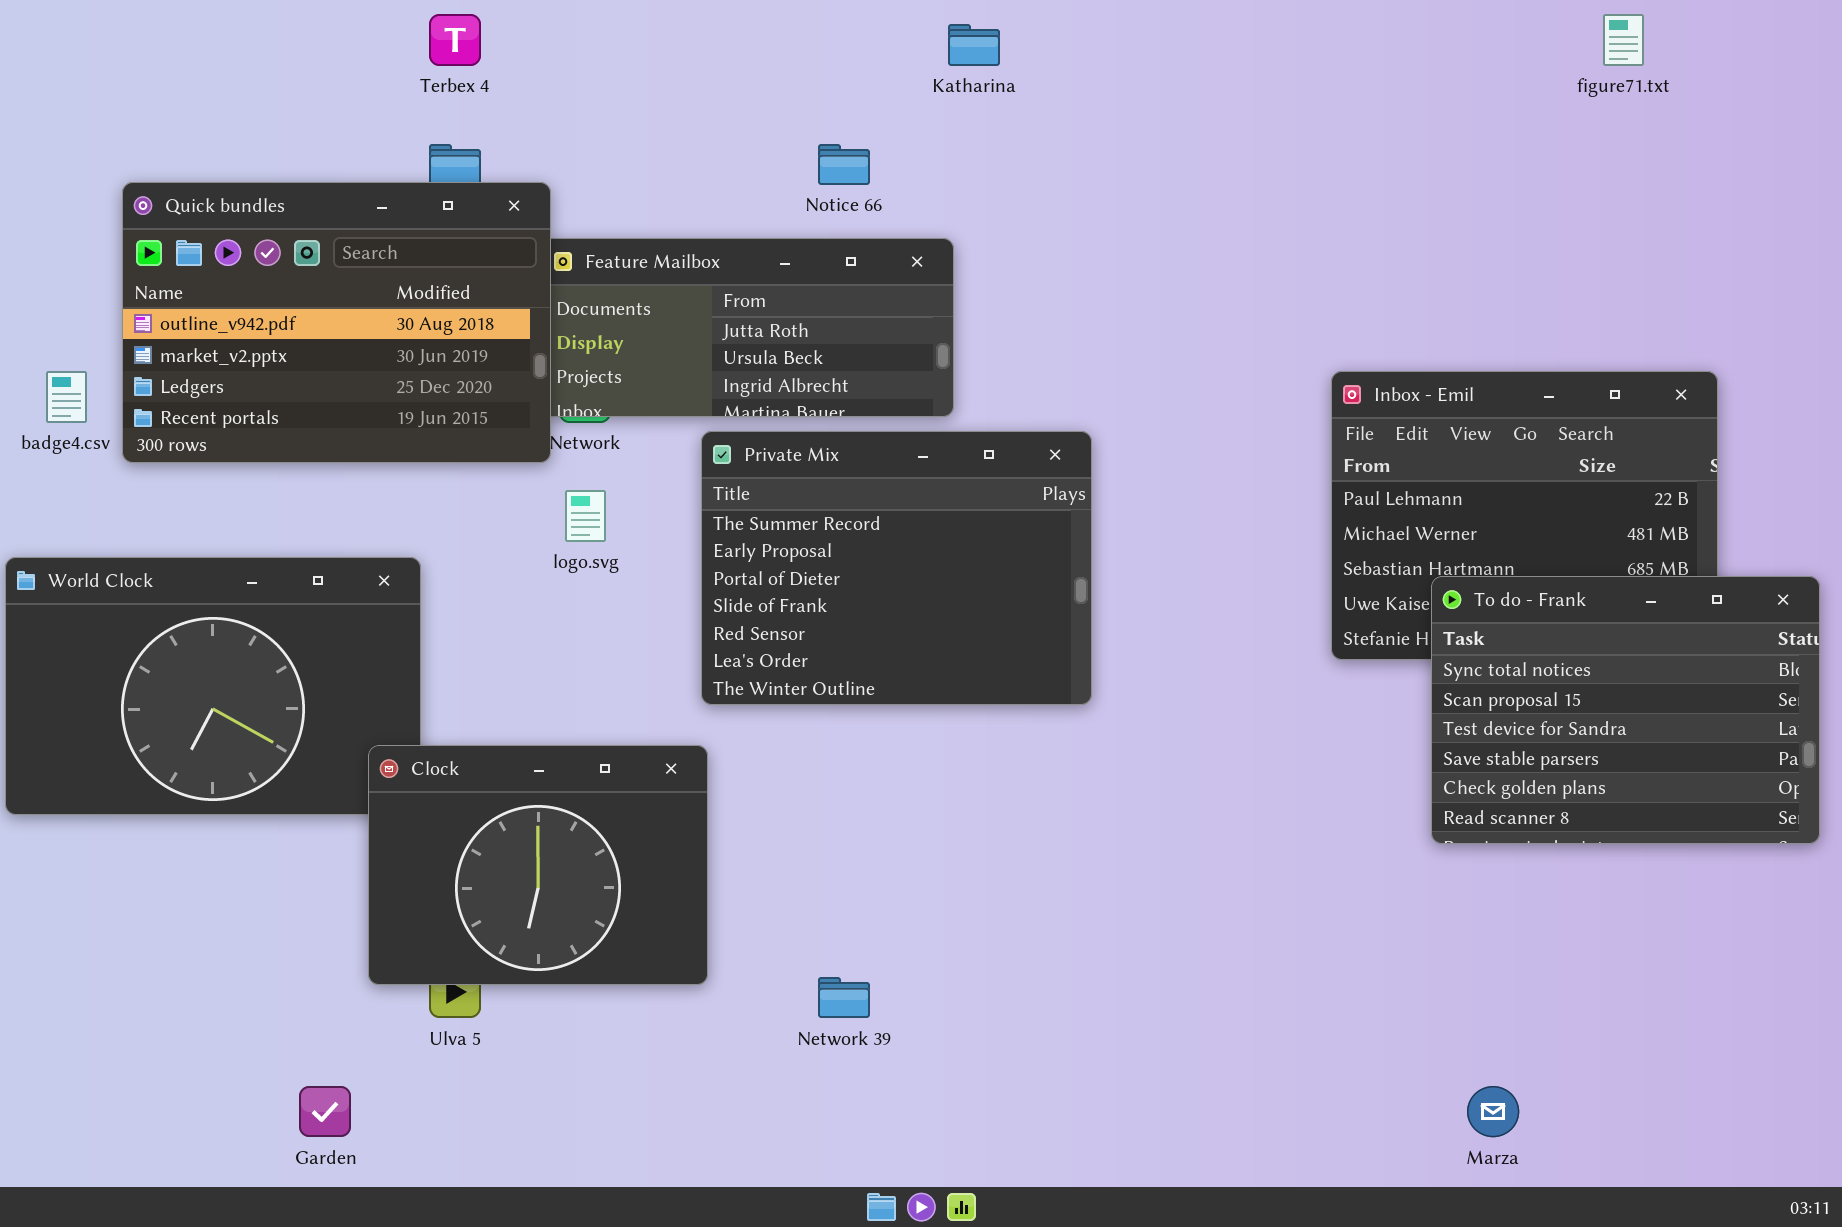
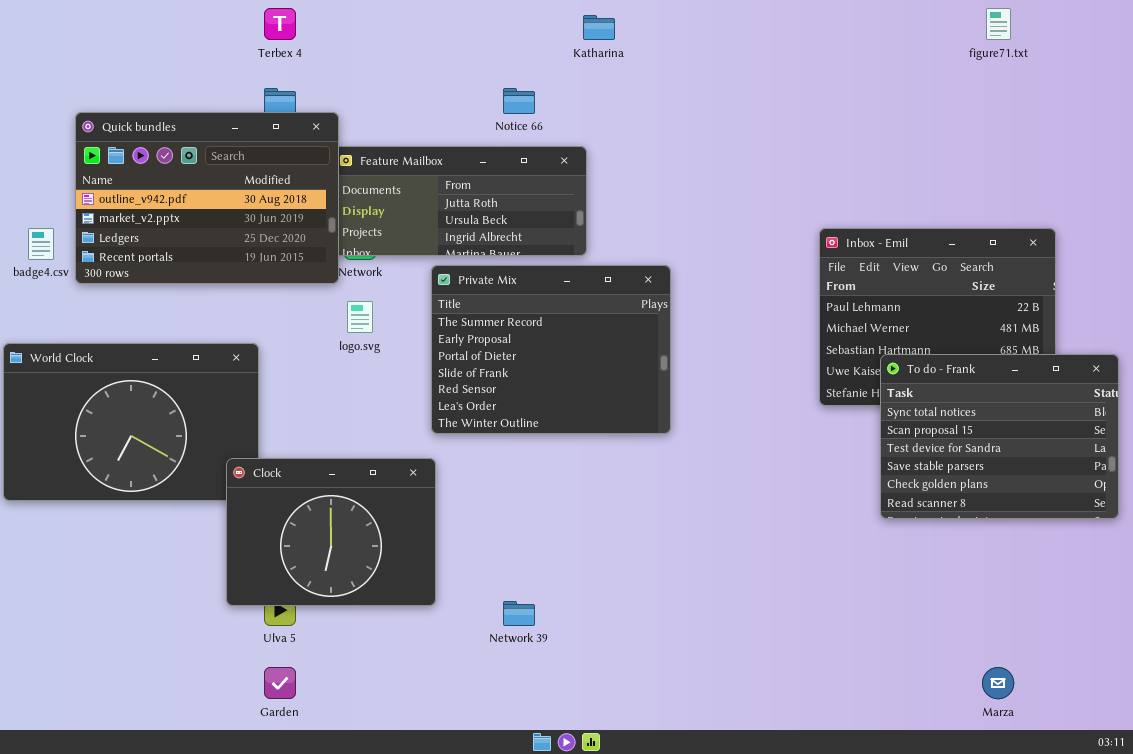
Garden: [299,1086,351,1137] -> [264,667,296,699], moved
Marza: [1467,1086,1519,1137] -> [982,667,1014,699], moved

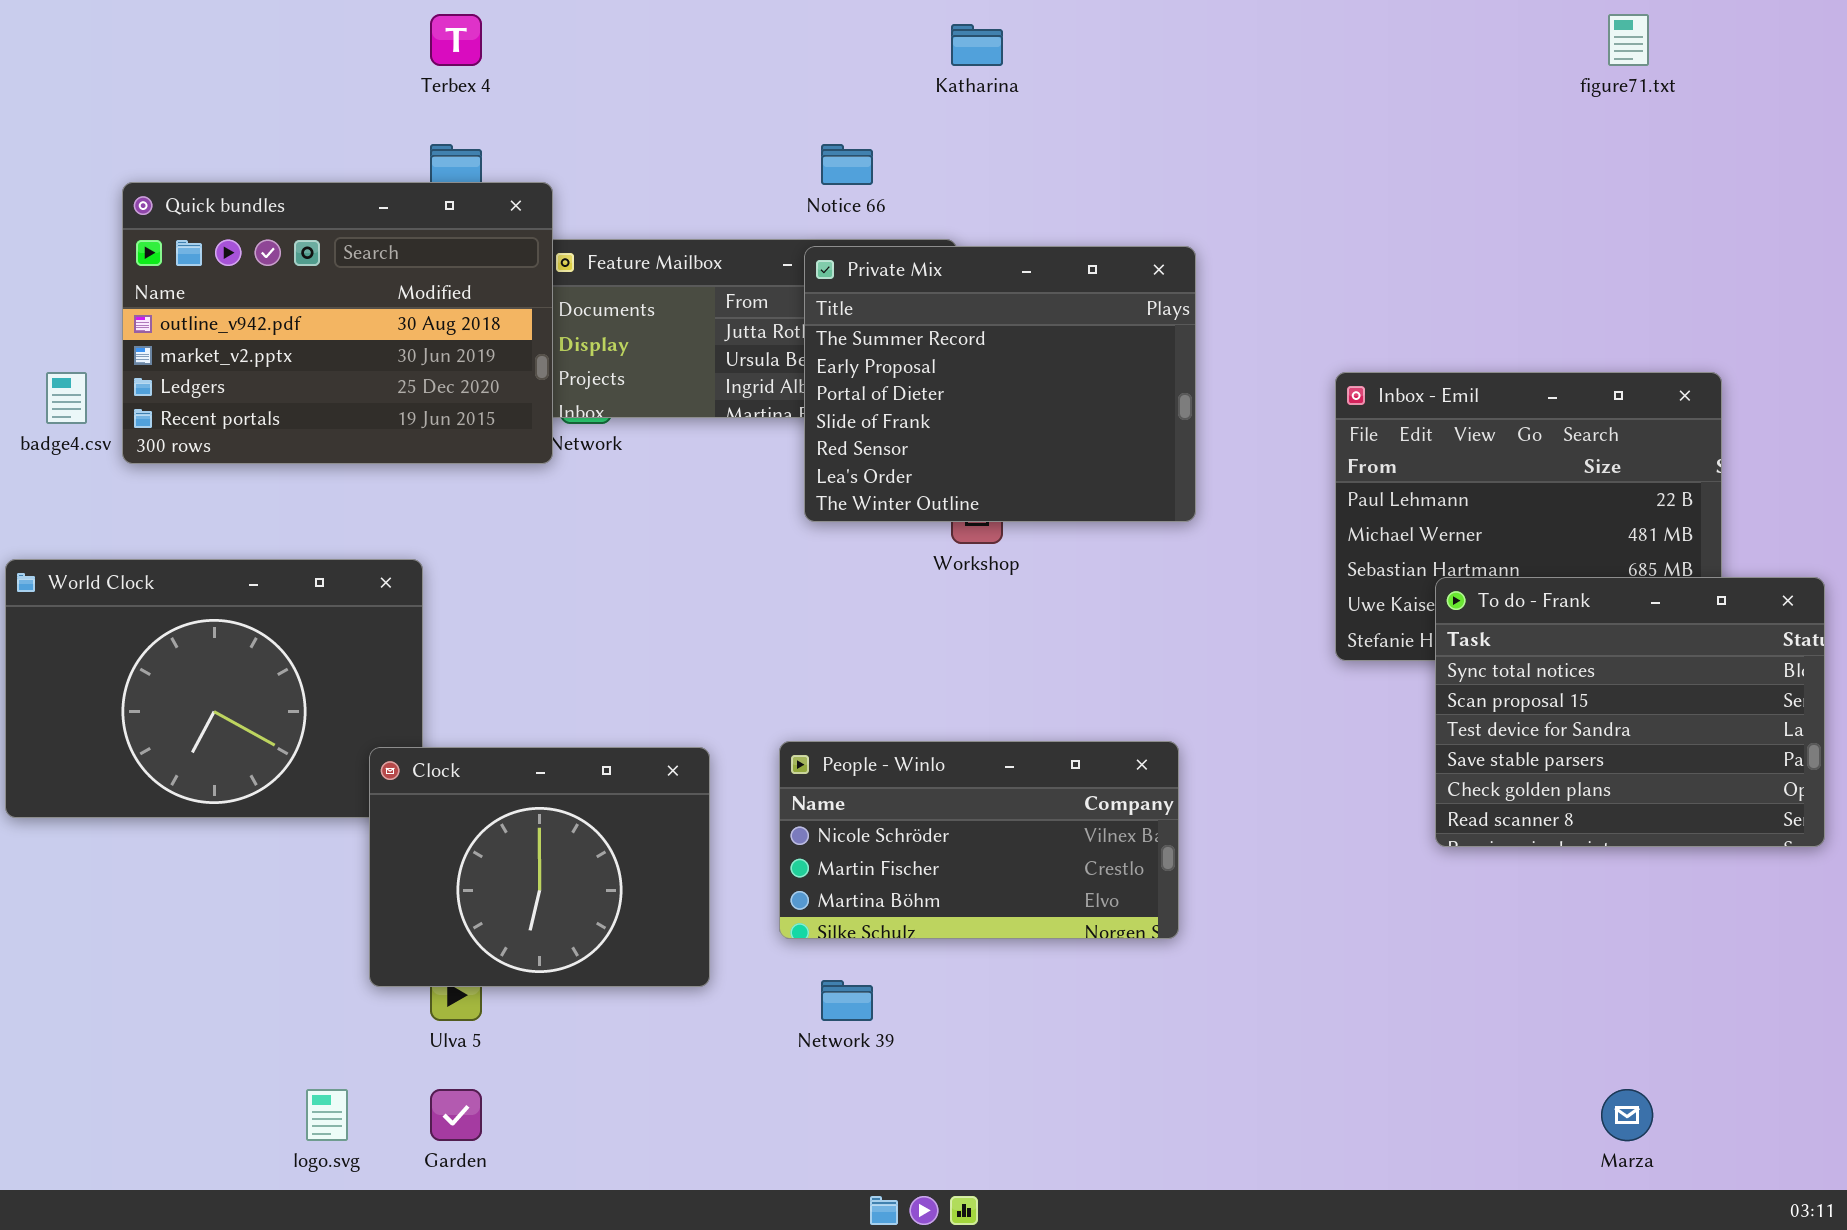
Private Mix: [431,265,671,434] -> [804,246,1196,522], moved
logo.svg: [347,301,373,333] -> [306,1089,348,1141], moved
People - Winlo: none -> [779,741,1179,939], opened

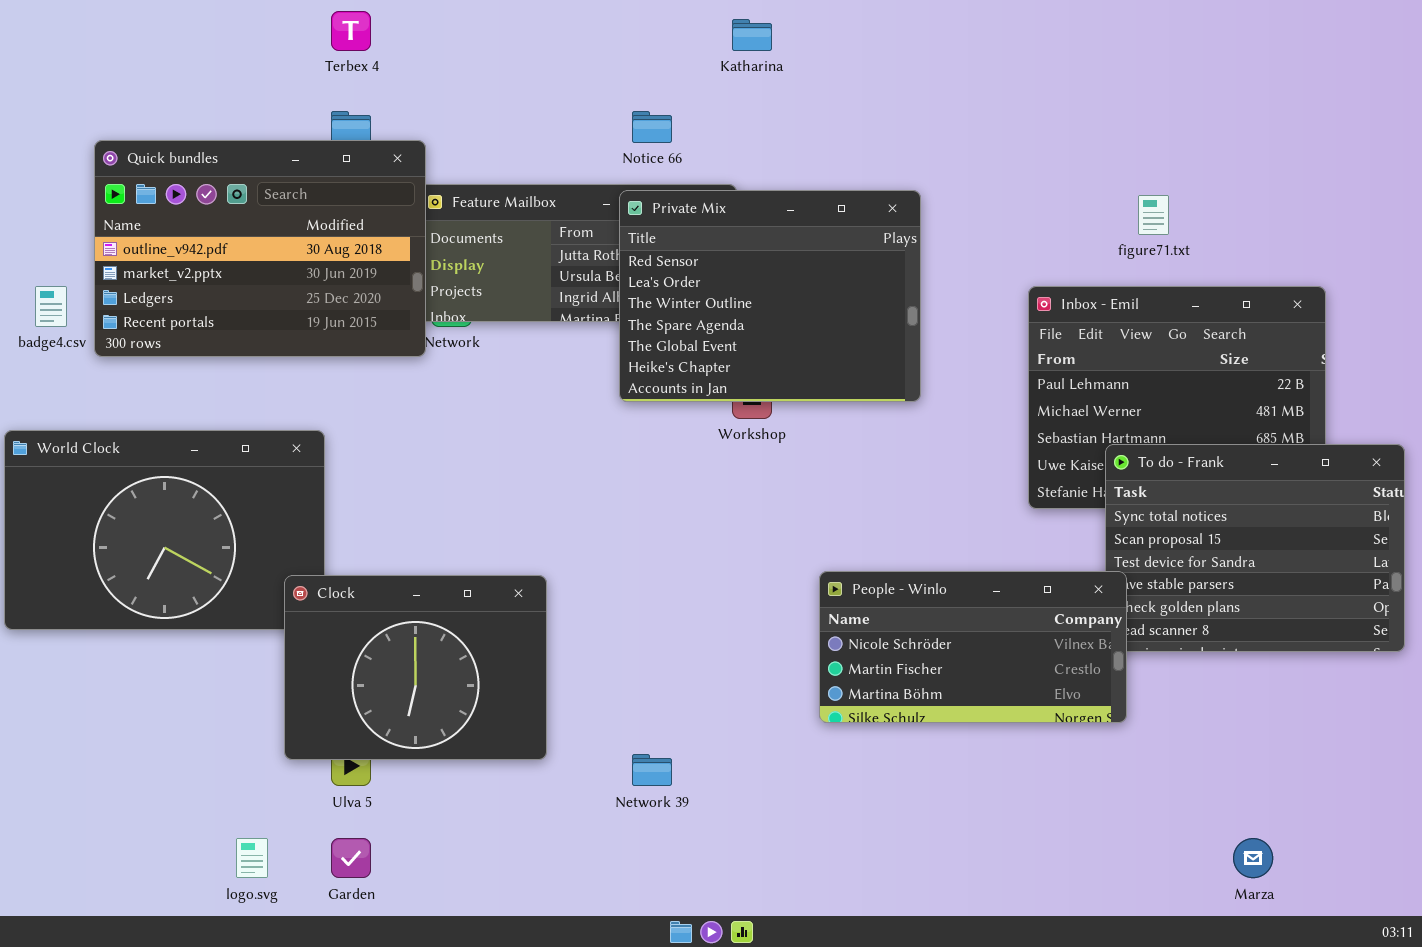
figure71.txt: [1608,14,1649,66] -> [1138,195,1169,235], moved
Private Mix: [804,246,1196,522] -> [619,190,921,402], scrolled down 4 rows
People - Winlo: [779,741,1179,939] -> [819,571,1127,723], moved

